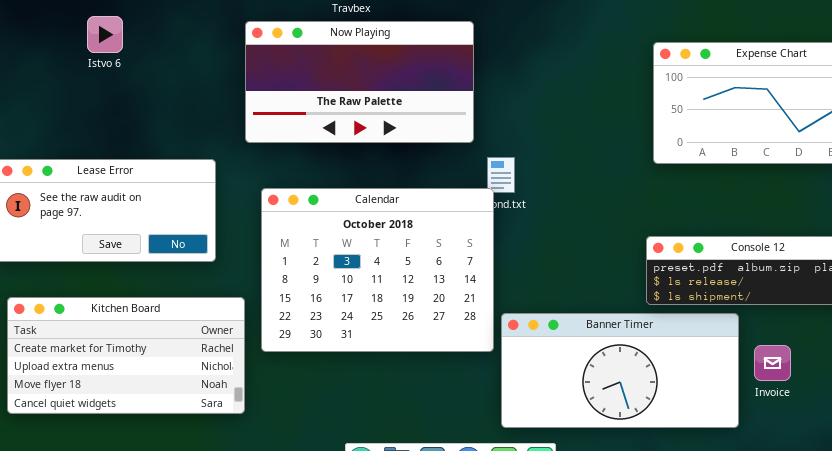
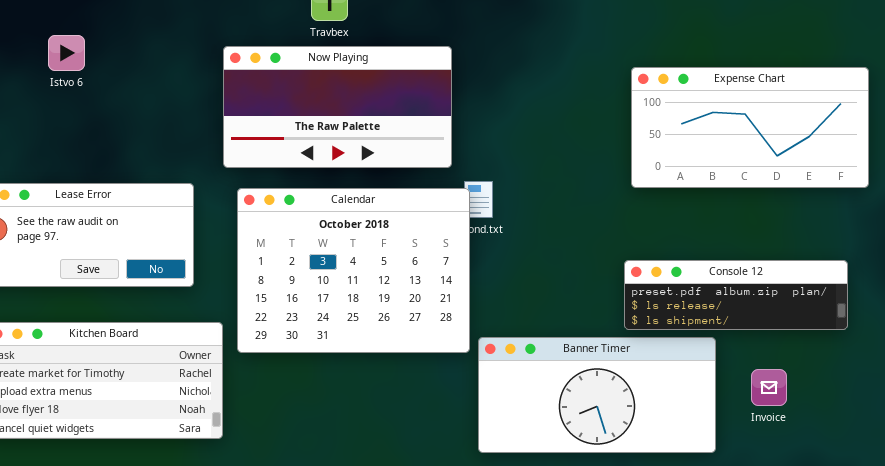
Istvo 6: [87,16,123,53] -> [48,35,85,71], moved
Calendar: [261,188,494,352] -> [237,188,470,353], moved
Invoice: [754,345,791,381] -> [751,369,787,406], moved

